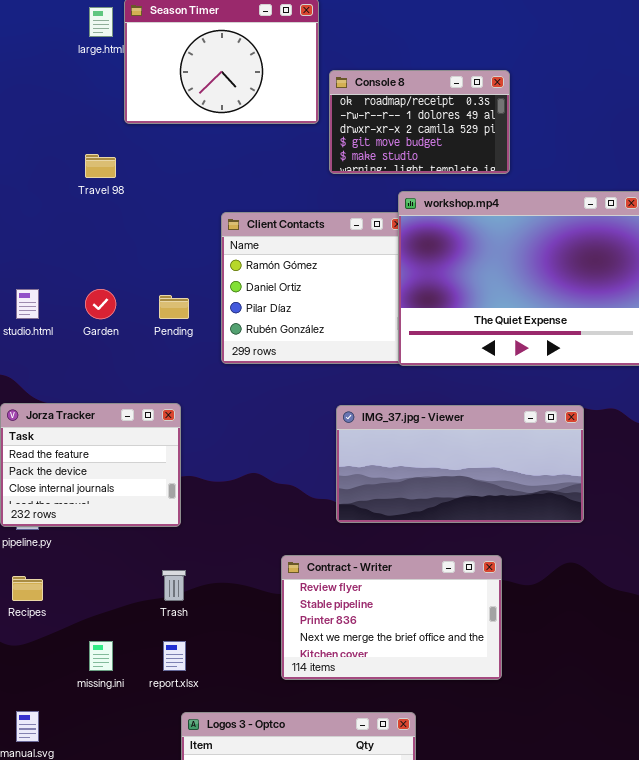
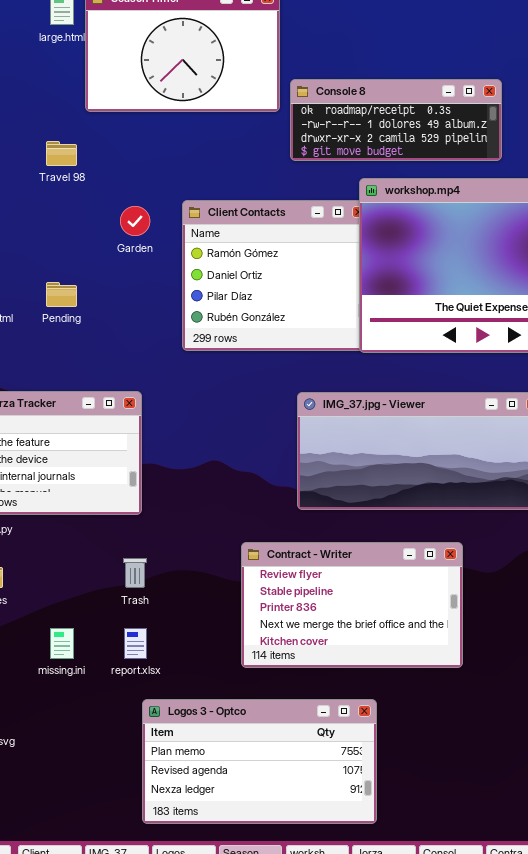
Console 8: [329,70,510,174] -> [290,79,502,161], resized
Garden: [85,289,116,319] -> [120,206,150,236], moved
Pending: [159,295,189,319] -> [46,282,77,307], moved

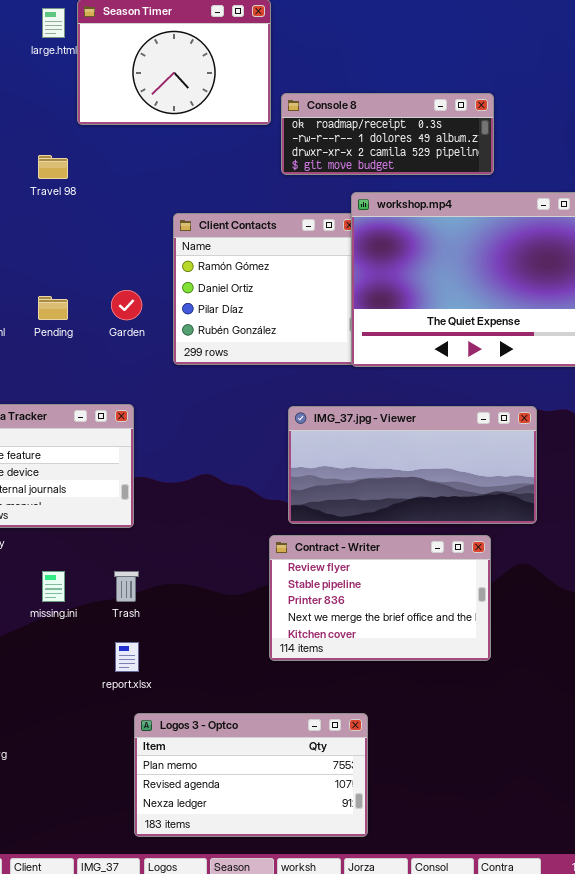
Garden: [120,206,150,236] -> [111,290,142,320], moved
Contract - Writer: [241,542,463,668] -> [269,535,491,661], moved
missing.ini: [50,628,74,659] -> [42,571,65,602], moved

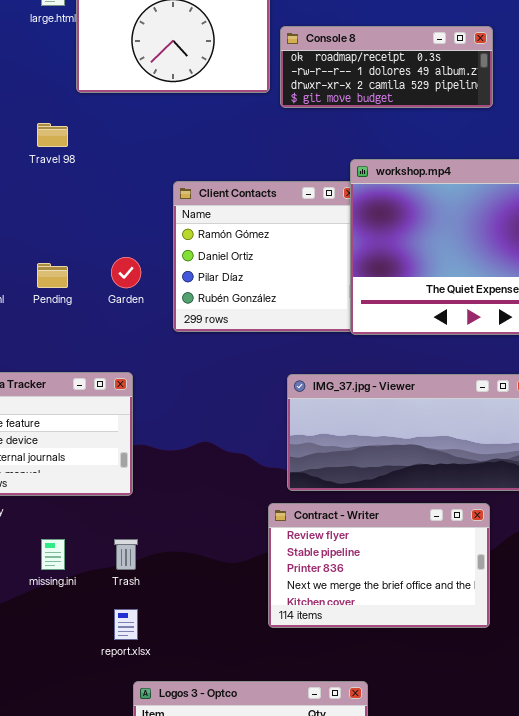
Console 8: [281,93,494,175] -> [280,26,493,108], moved

